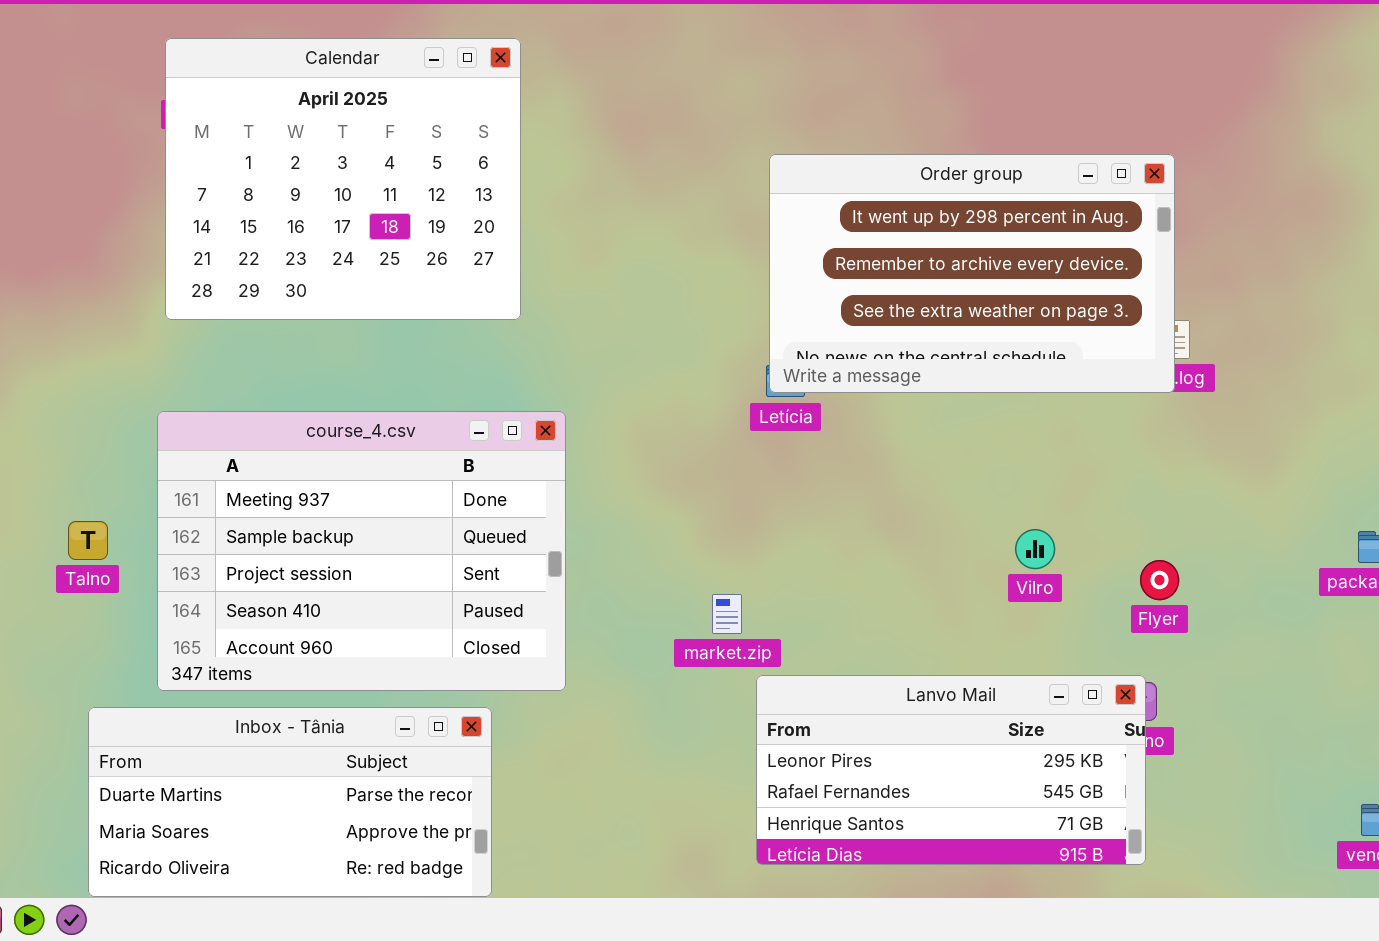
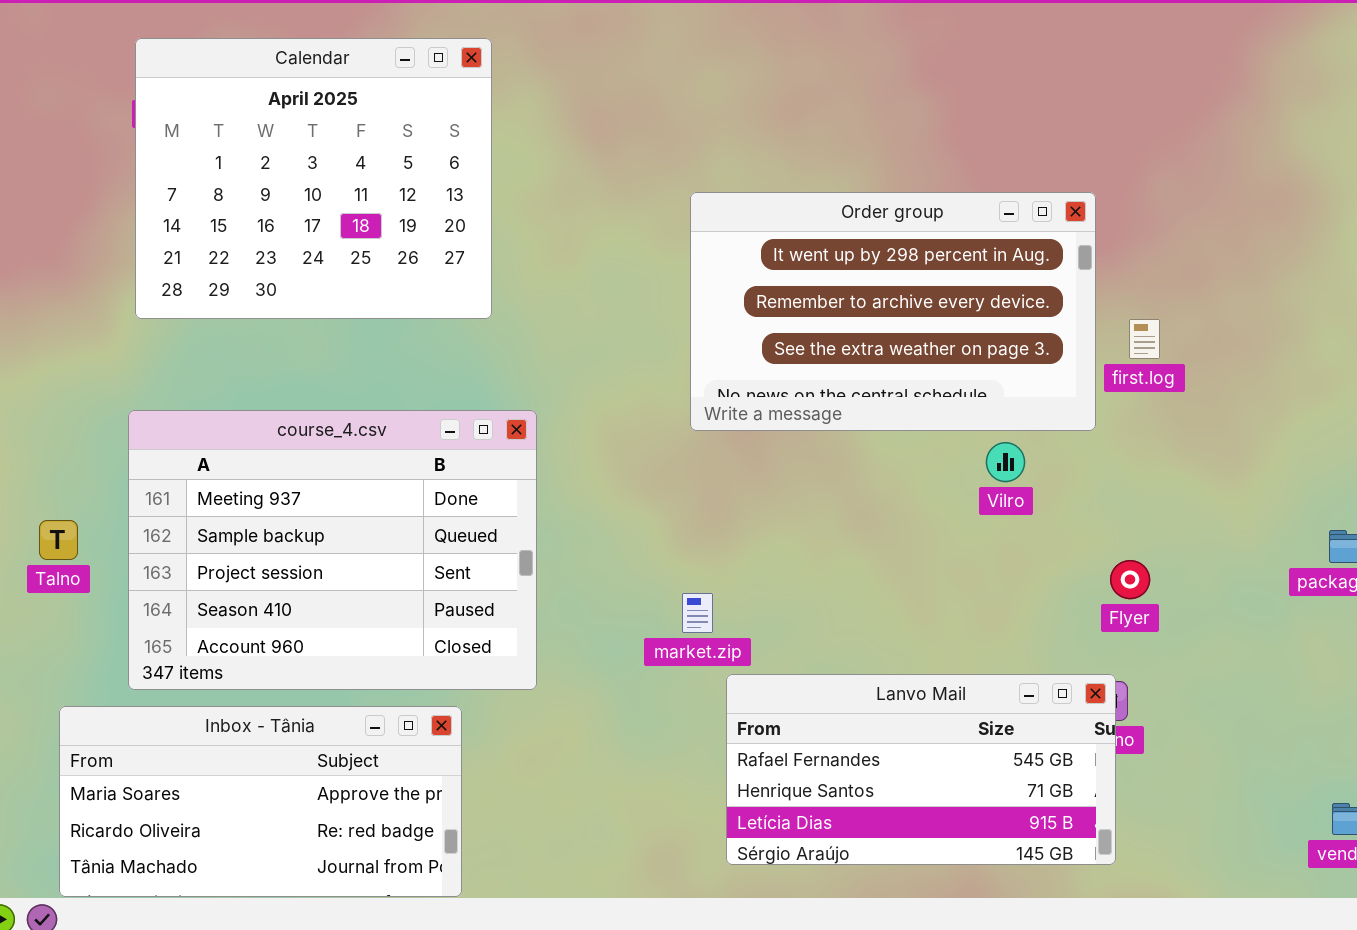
Order group: [769,154,1175,393] -> [690,192,1096,431], moved
Vilro: [1015,529,1055,569] -> [986,442,1025,482], moved
Lanvo Mail: [756,675,1146,865] -> [726,674,1116,865], scrolled down 1 row
Inbox - Tânia: [88,707,492,897] -> [59,706,462,897], scrolled down 1 row

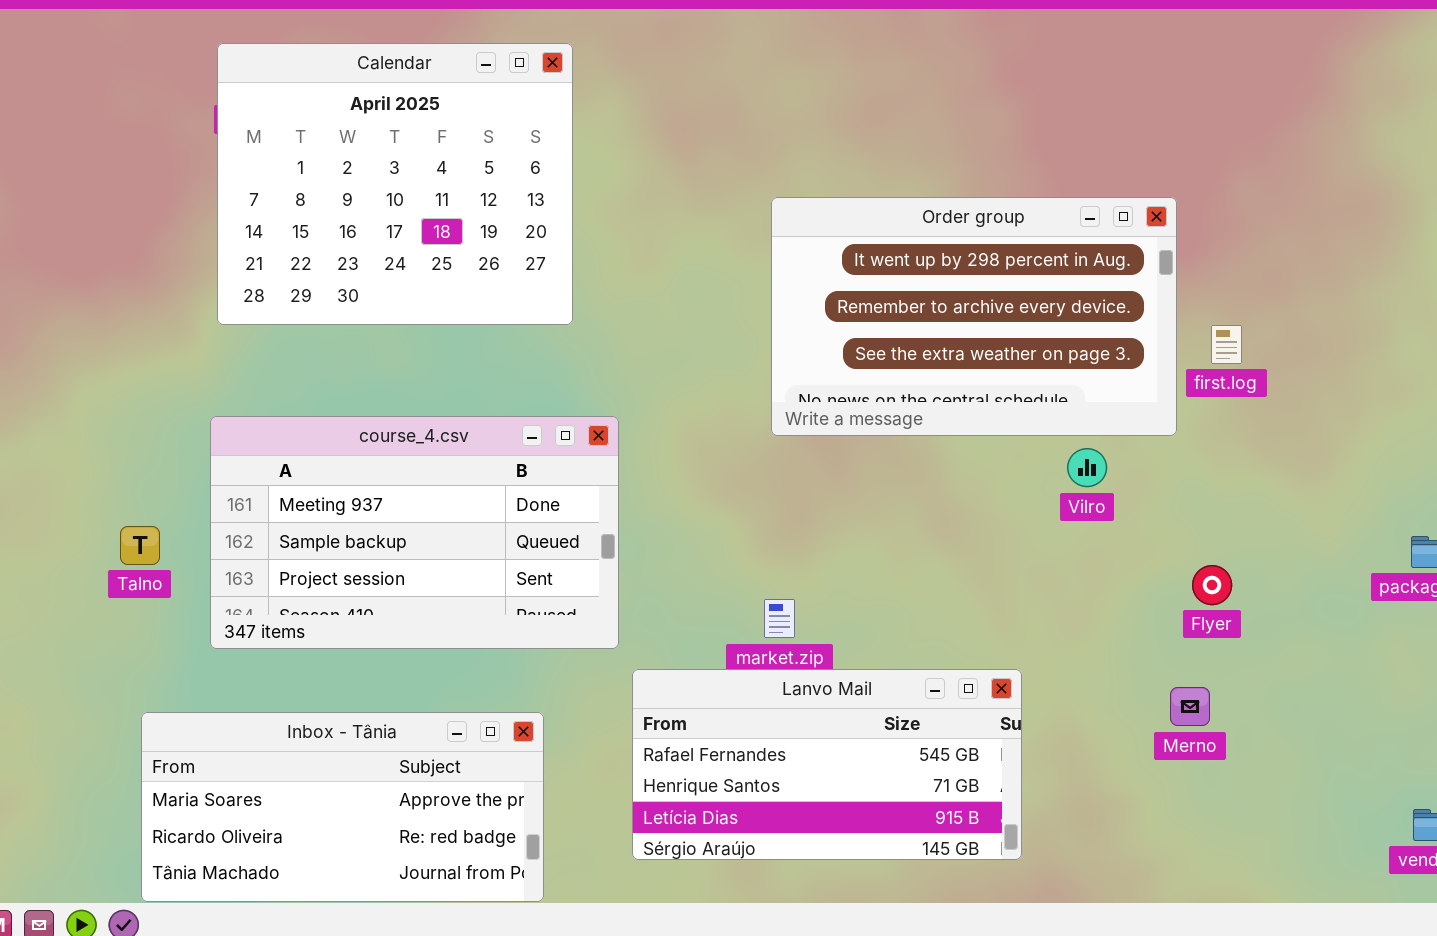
course_4.csv: [128,410,537,690] -> [210,416,619,649], resized
Lanvo Mail: [726,674,1116,865] -> [632,669,1022,860], moved

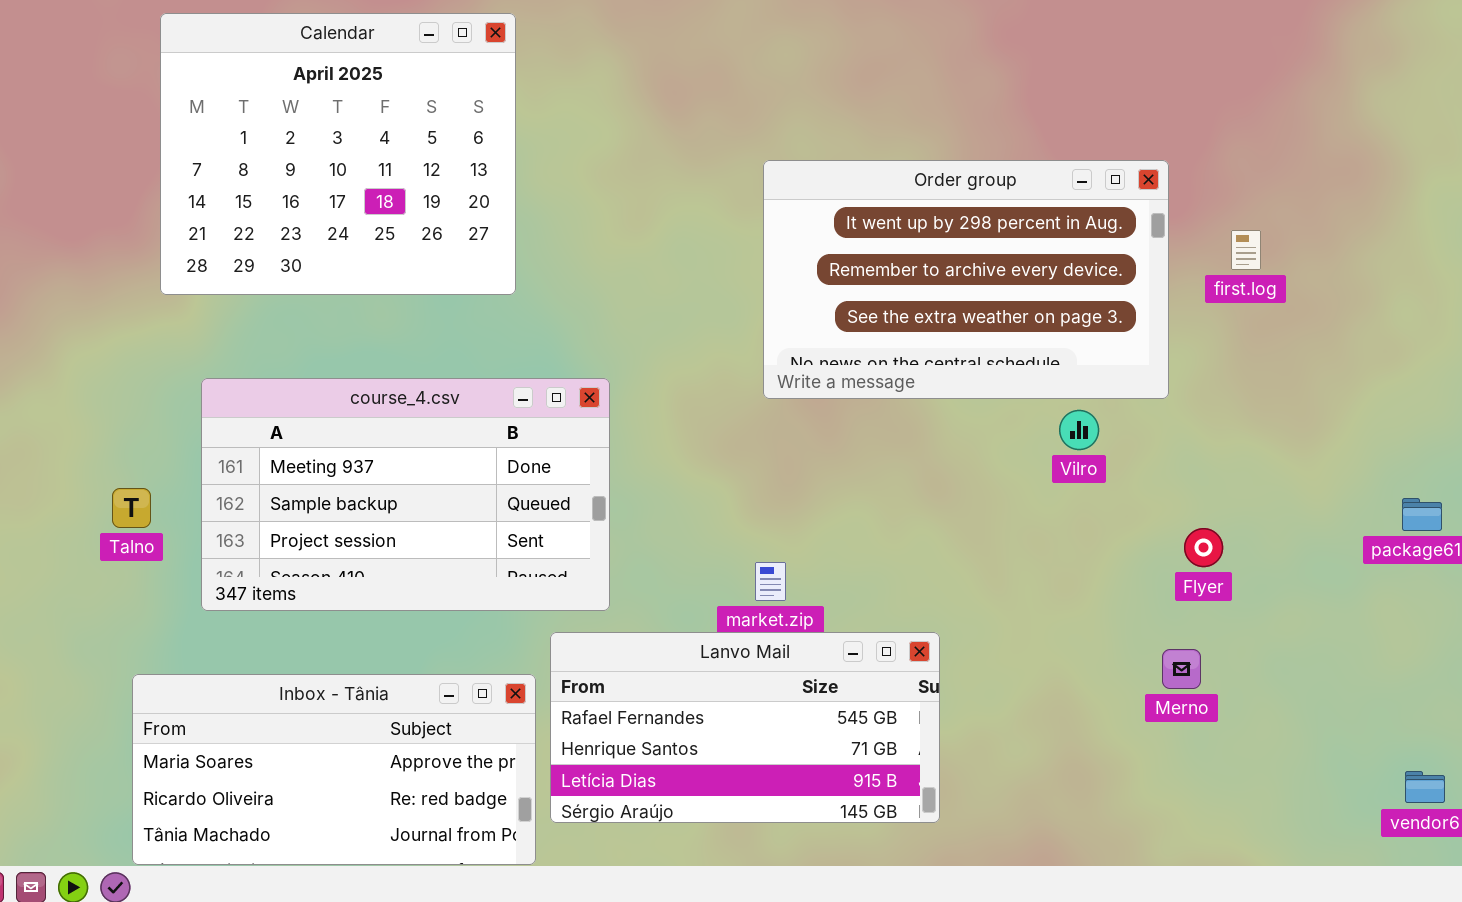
Calendar: [217,43,573,325] -> [160,13,516,295], moved
first.log: [1211,325,1242,364] -> [1231,230,1261,270], moved
Lanvo Mail: [632,669,1022,860] -> [550,632,940,823], moved

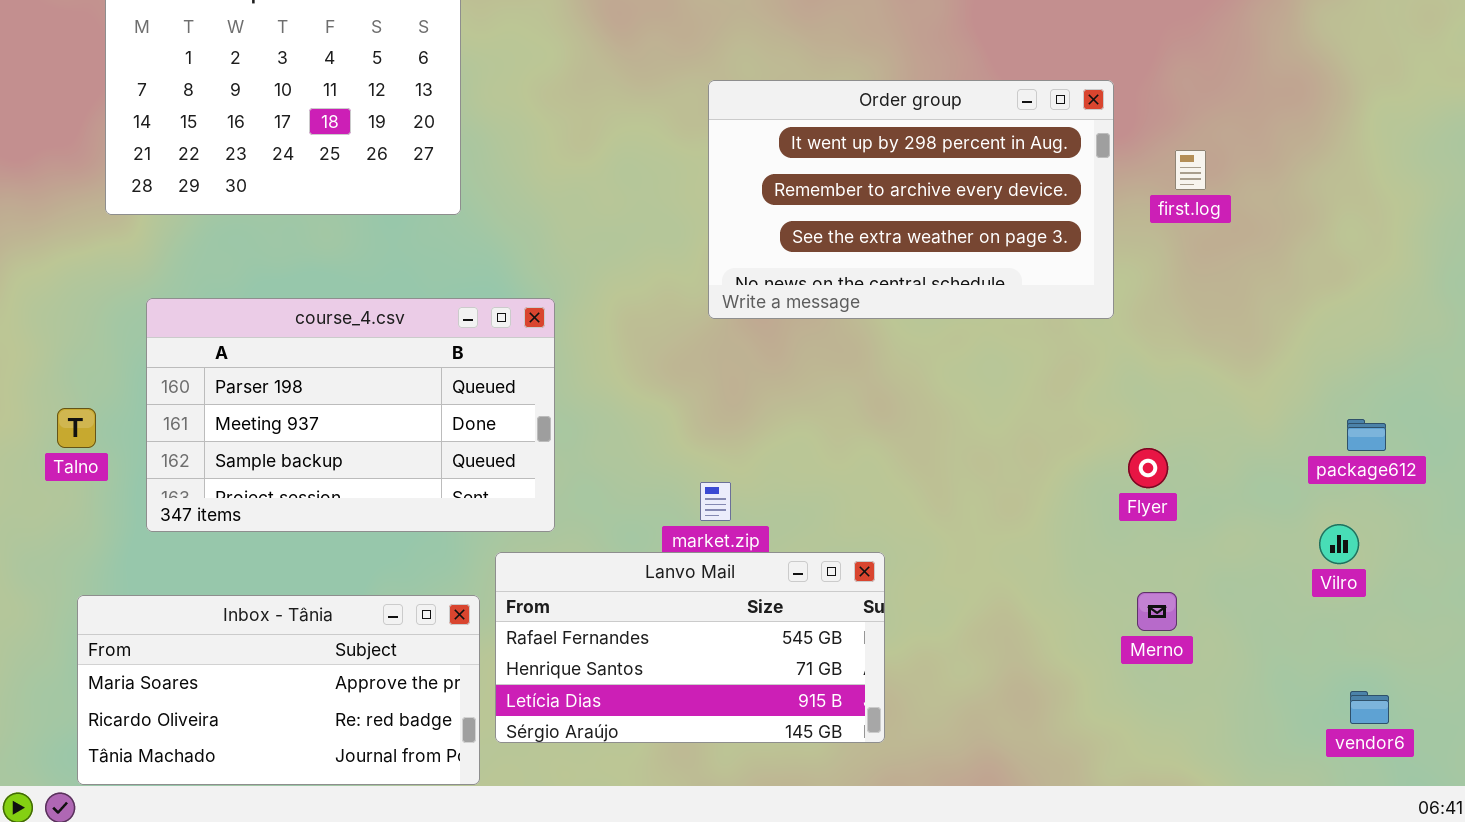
course_4.csv: [201,378,610,611] -> [146,298,555,532], scrolled up 1 row
Vilro: [1059,410,1099,450] -> [1319,524,1359,564], moved
Merno: [1162,649,1201,689] -> [1137,592,1177,631], moved

